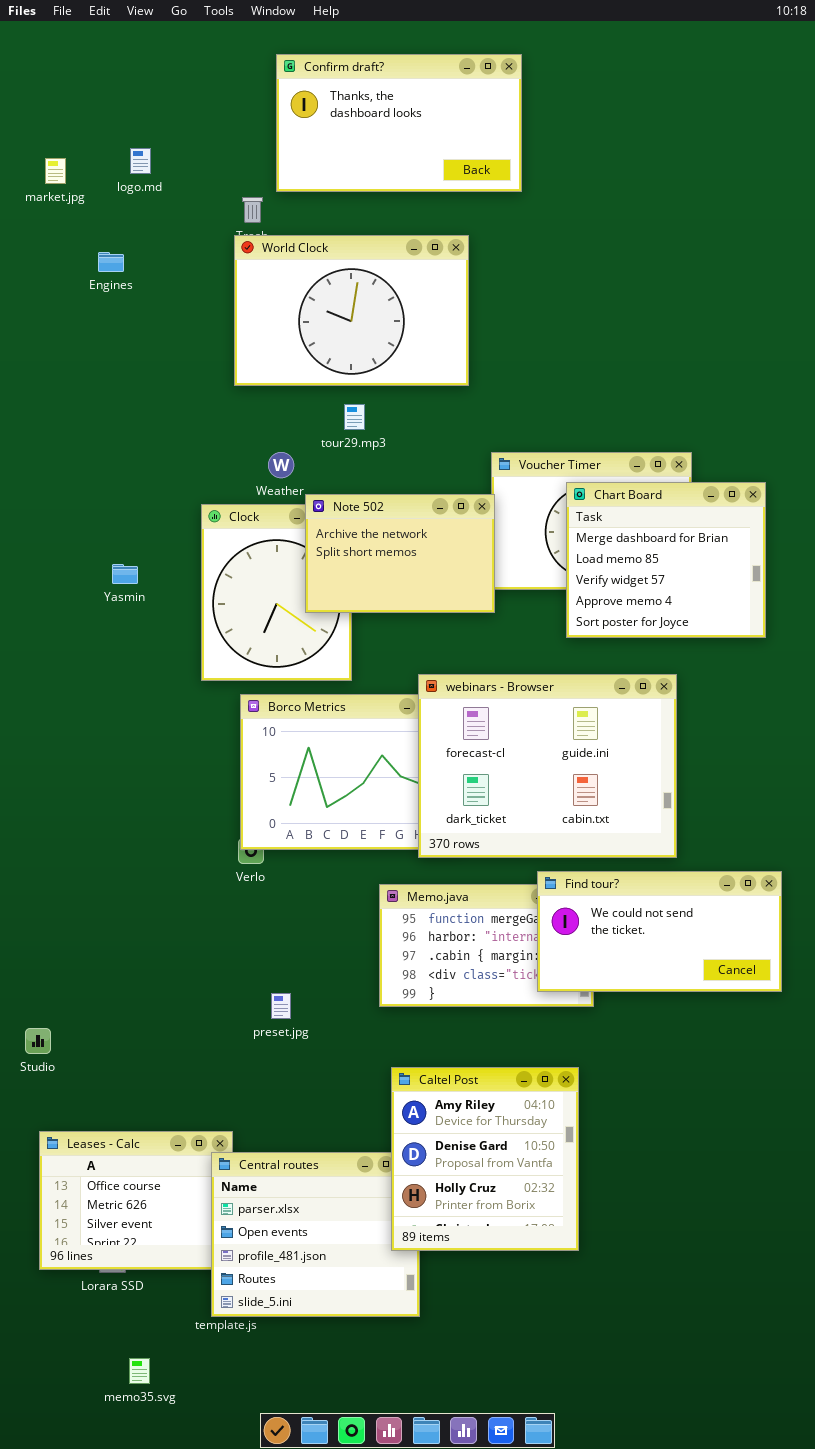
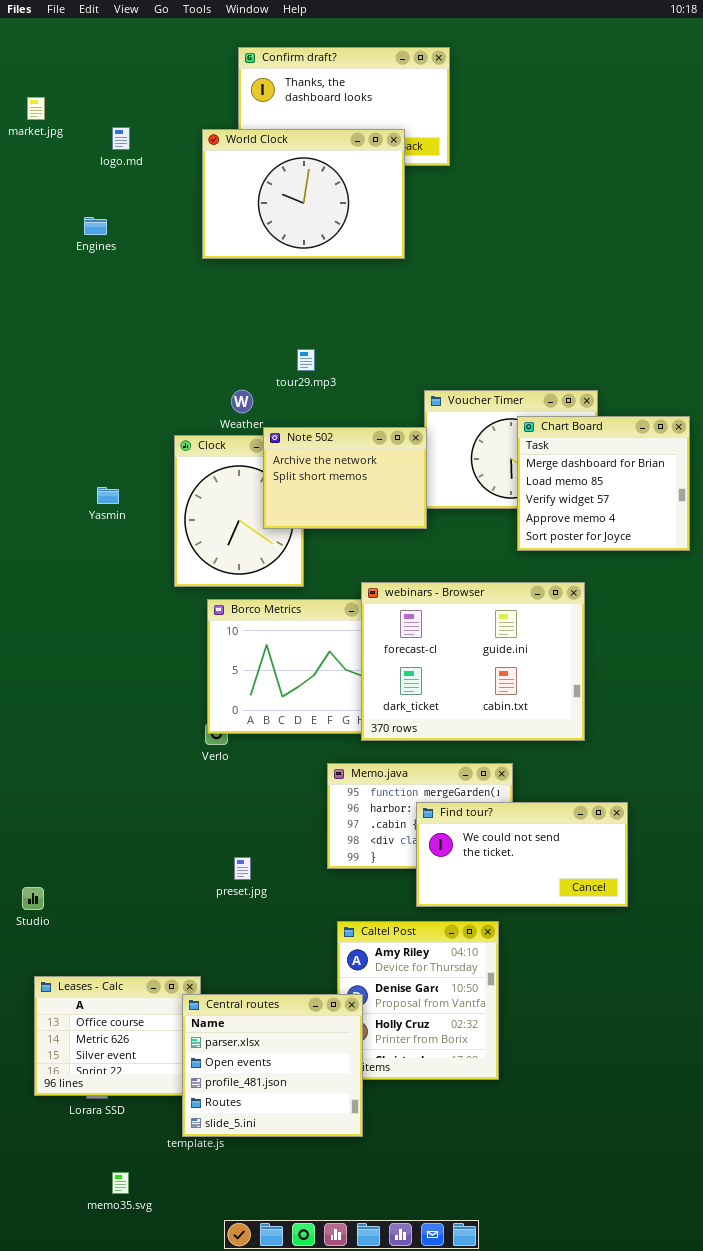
market.jpg: [45,158,66,184] -> [27,97,45,120], moved
World Clock: [234,235,469,386] -> [202,129,405,259], moved
Chart Board: [566,482,766,638] -> [517,416,690,551], moved
Find tour?: [537,871,782,992] -> [416,802,628,907], moved
Central routes: [211,1152,420,1317] -> [182,994,363,1137], raised

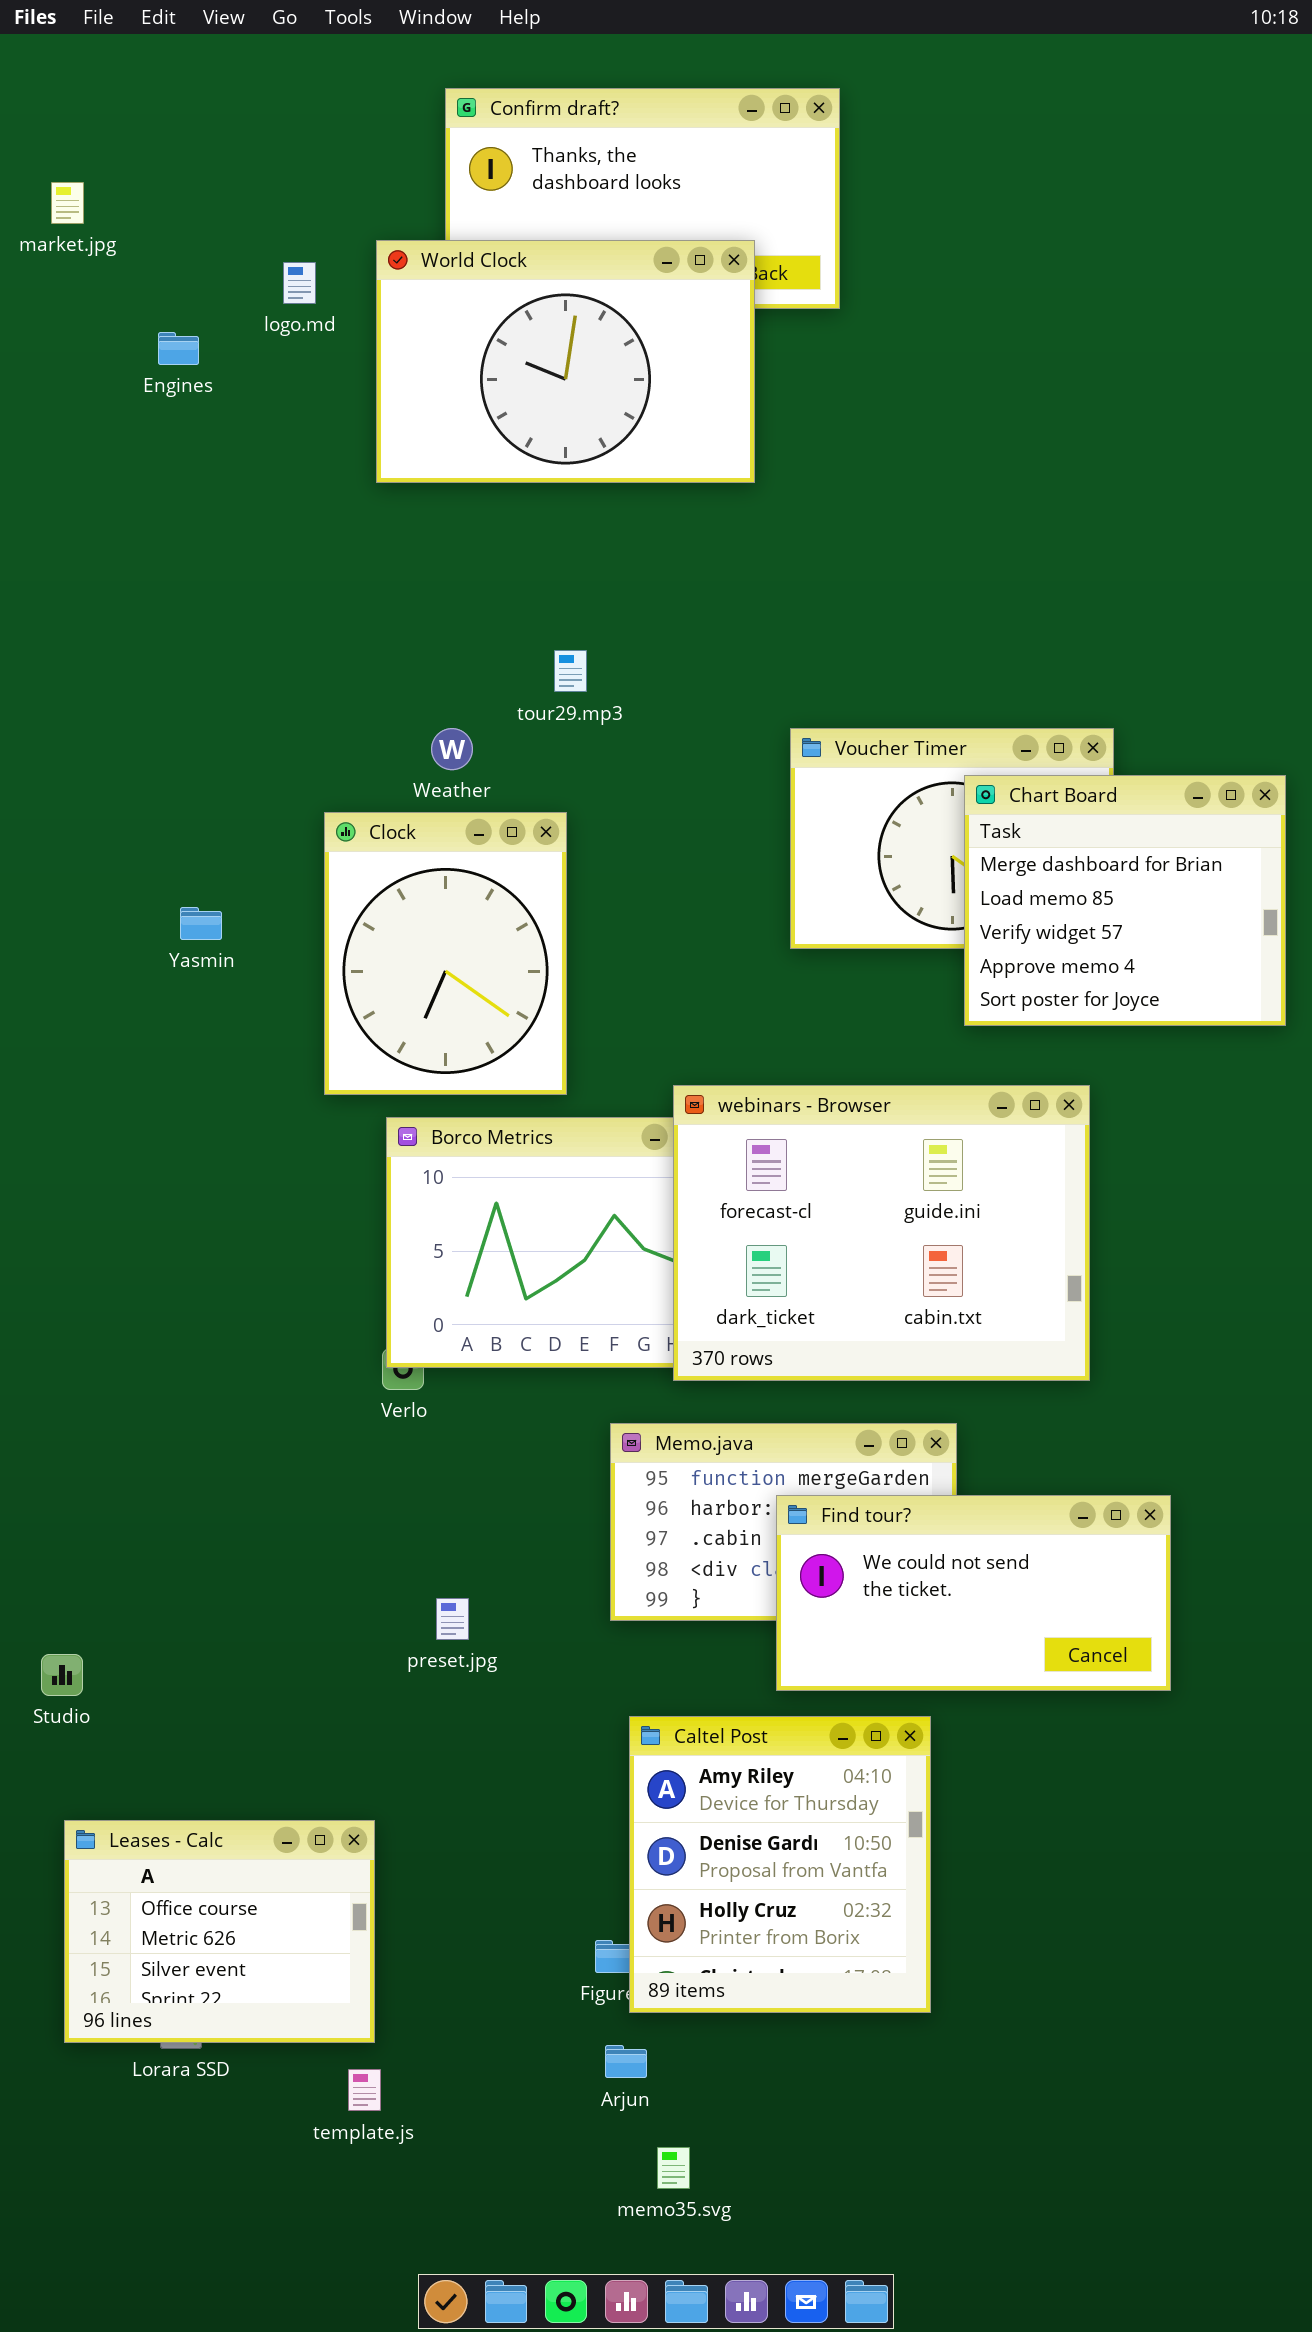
logo.md: [112,127,130,150] -> [283,262,316,304], moved
Engines: [84,217,107,235] -> [158,332,199,365], moved
Note 502: [263,427,427,529] -> none, closed
Central routes: [182,994,363,1137] -> none, closed
memo35.svg: [112,1172,129,1194] -> [657,2147,690,2189], moved

